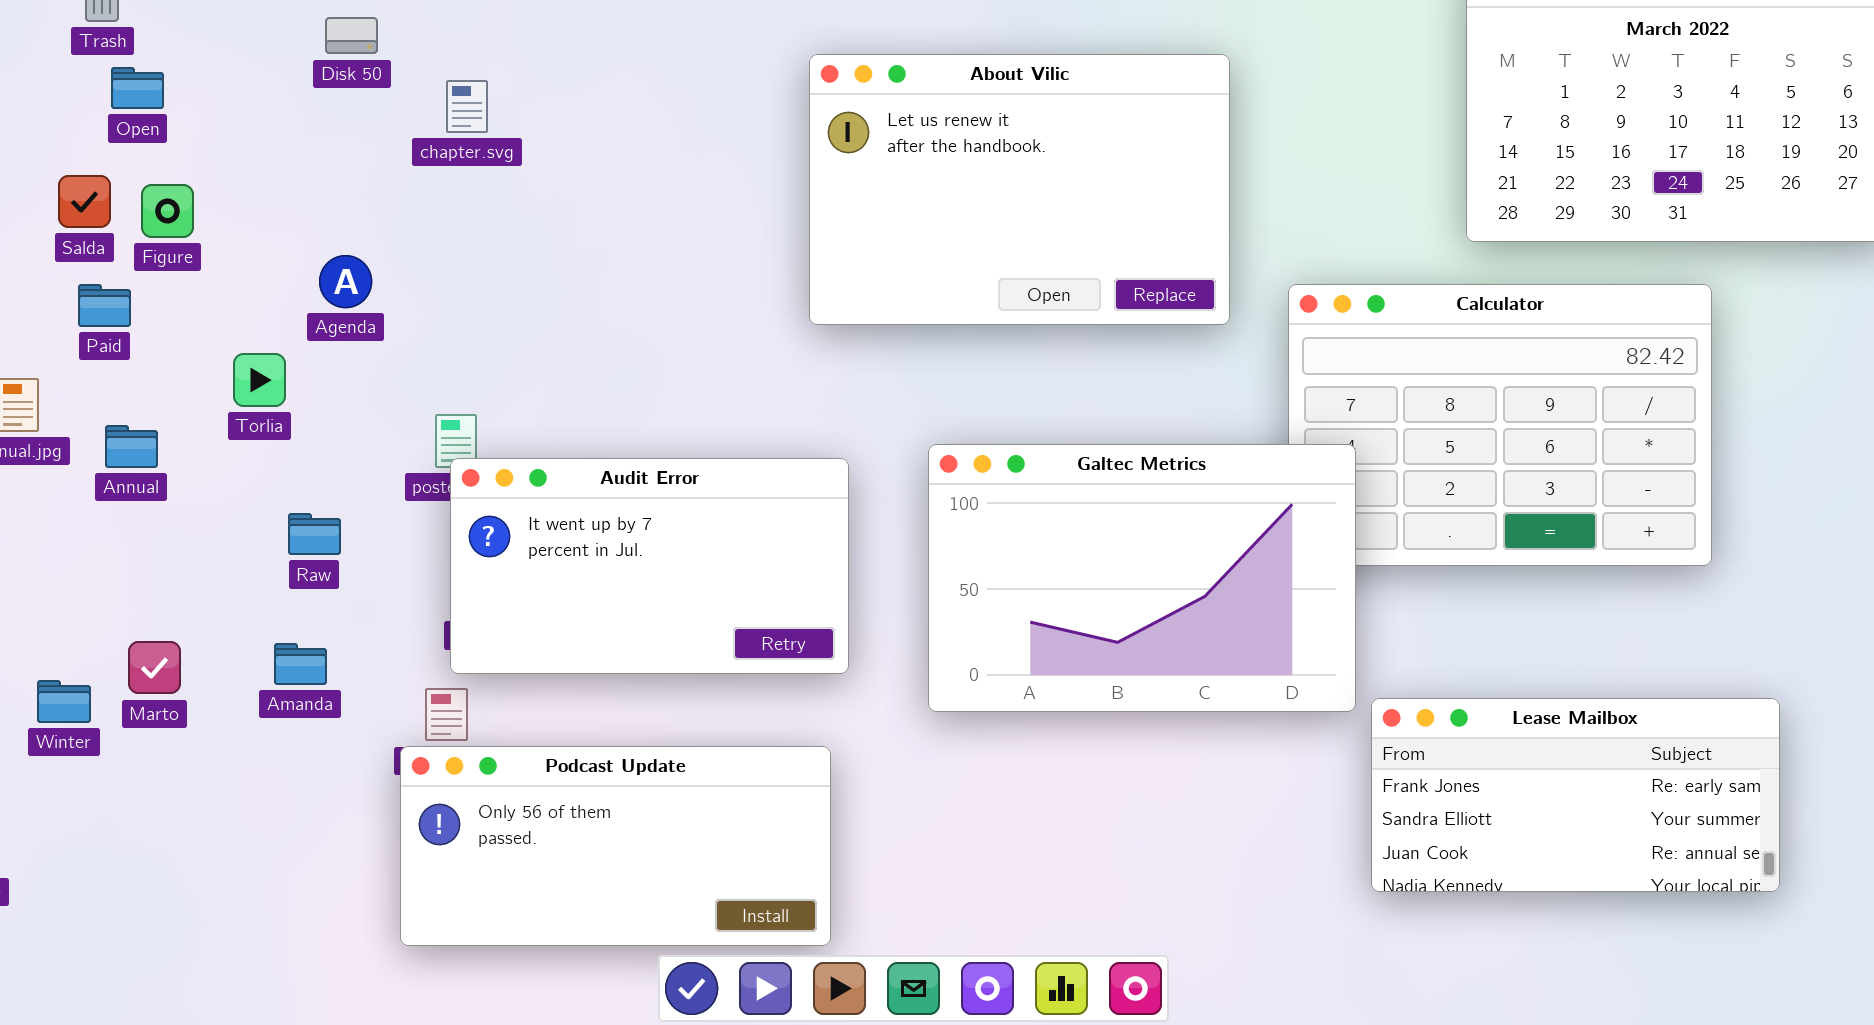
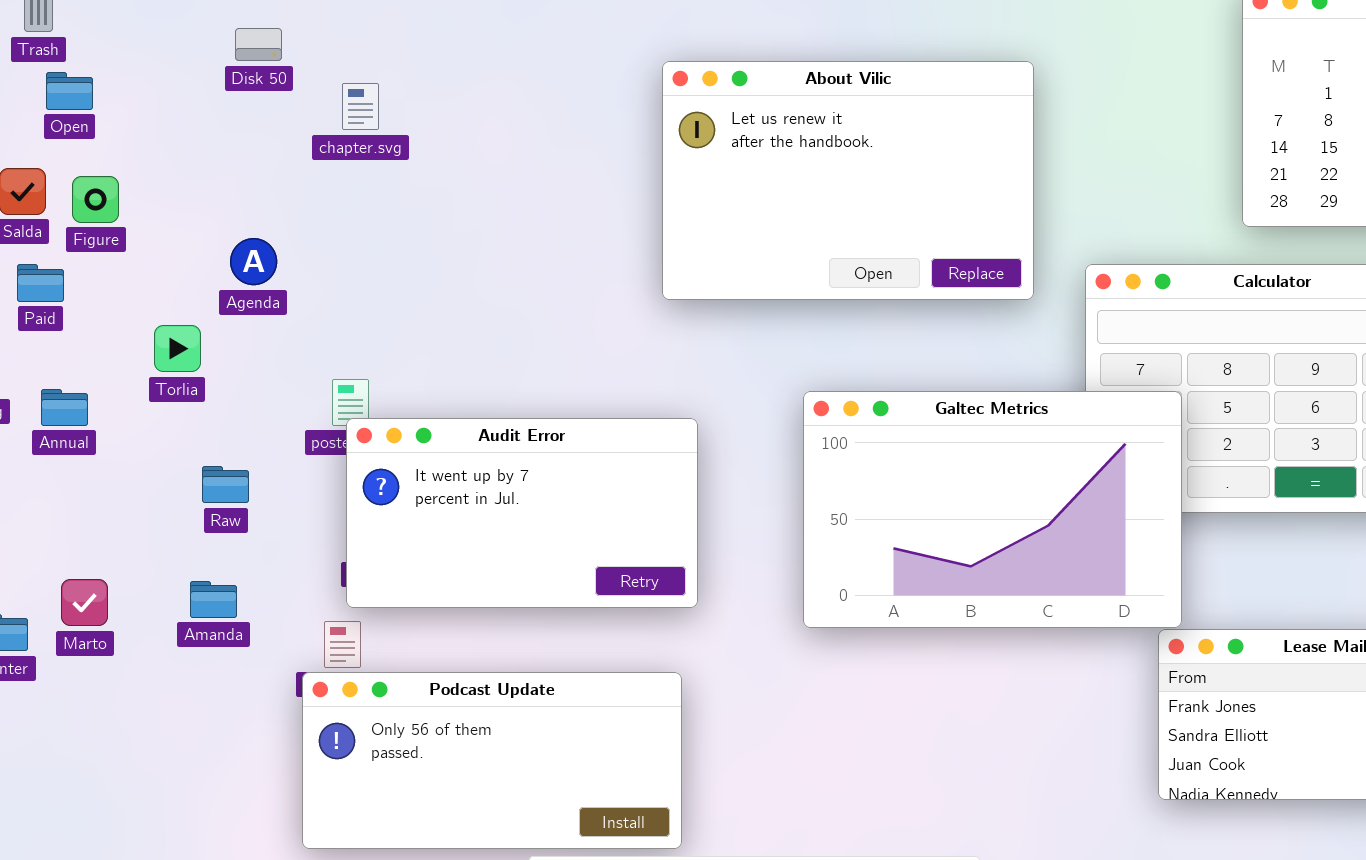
Galtec Metrics: [928,444,1356,712] -> [803,391,1182,628], moved

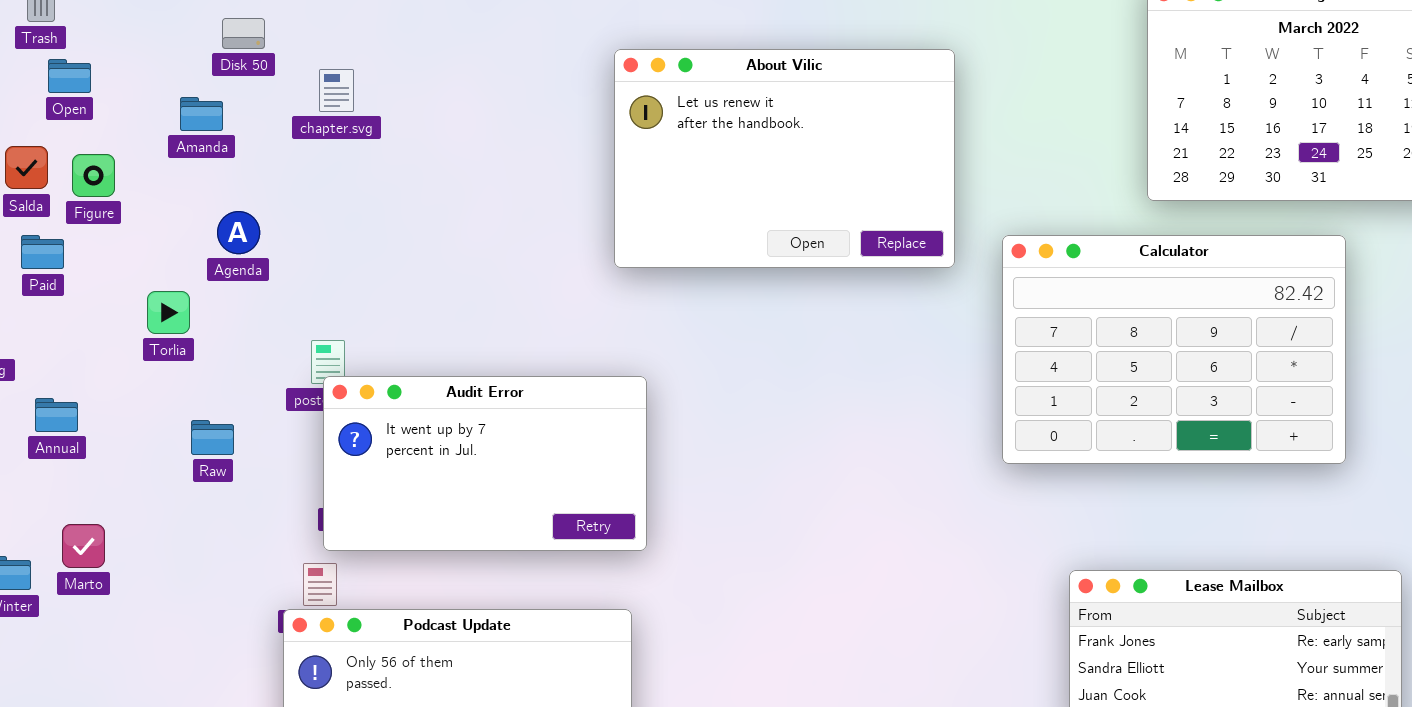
Annual: [41,389,88,426] -> [35,398,78,432], moved
Galtec Metrics: [803,391,1182,628] -> none, closed
Amanda: [190,581,237,618] -> [180,97,223,131], moved

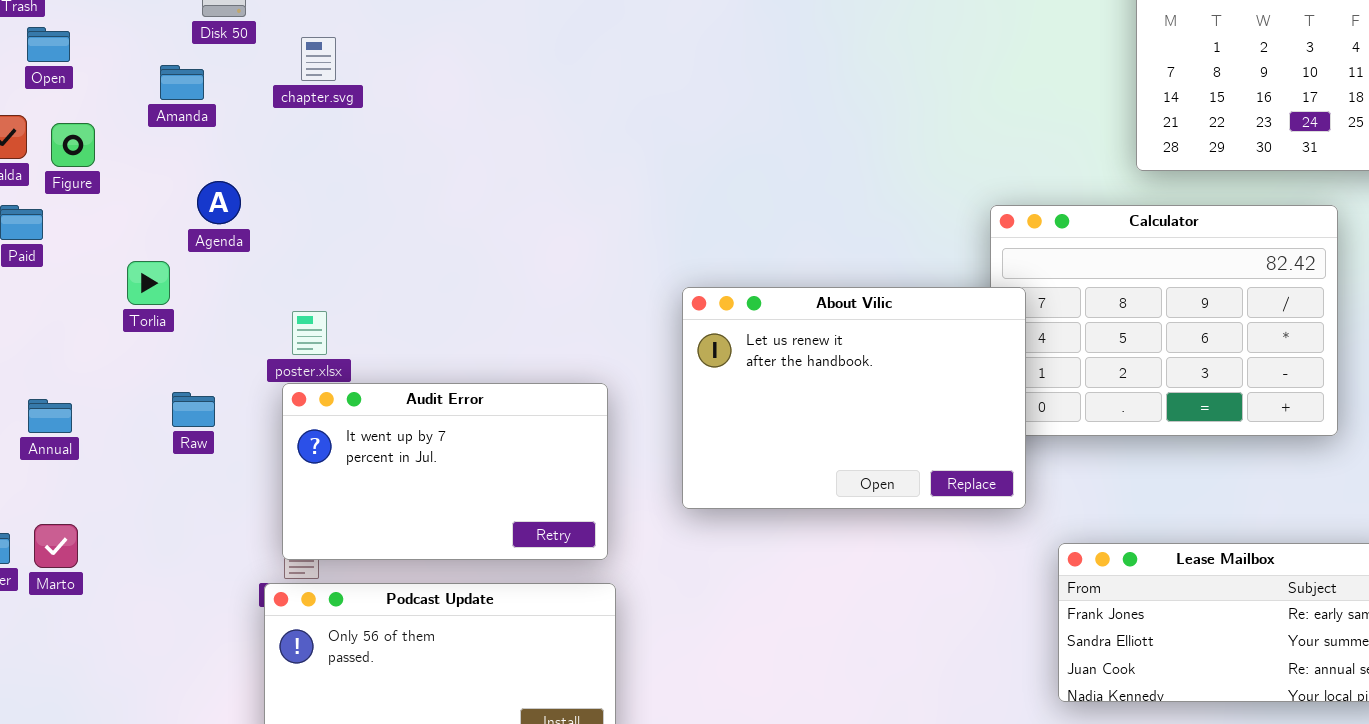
About Vilic: [614,49,955,268] -> [682,287,1026,509], moved
Audit Error: [323,376,647,551] -> [282,383,608,560], moved
Annual: [35,398,78,432] -> [28,399,72,433], moved
Marto: [62,524,105,568] -> [34,524,78,568], moved

